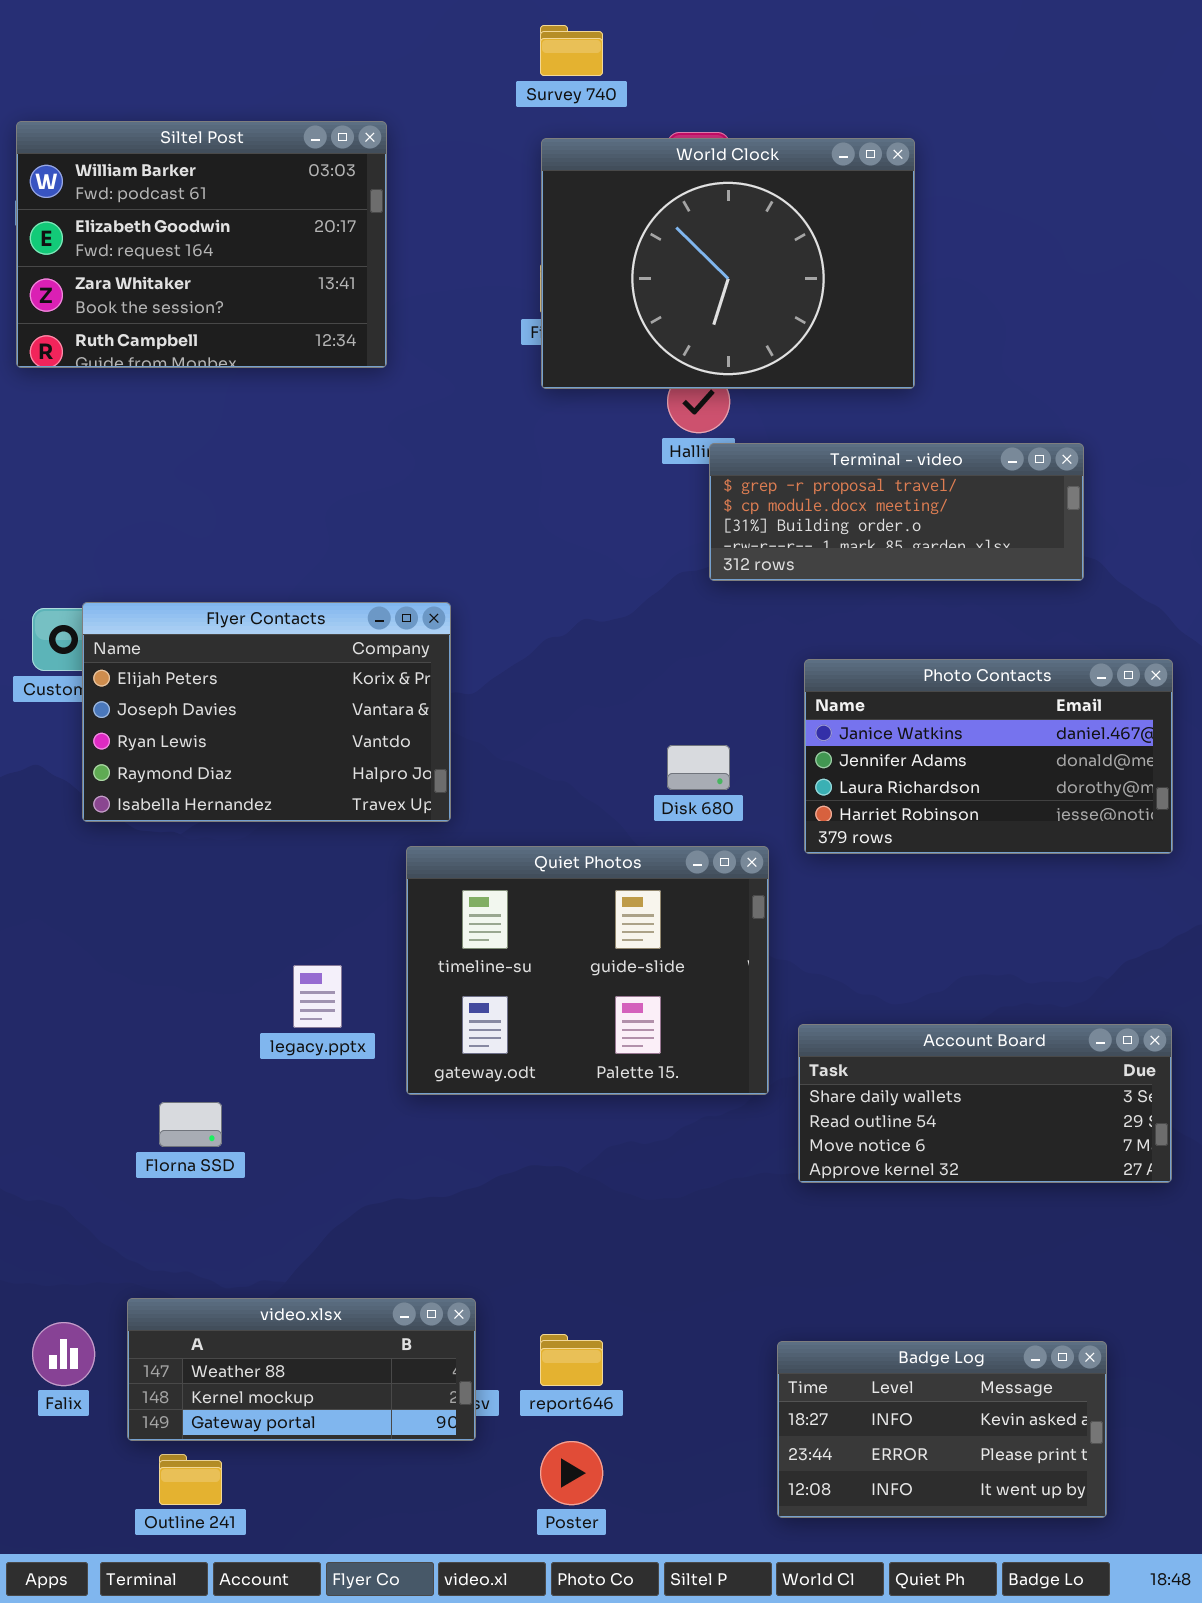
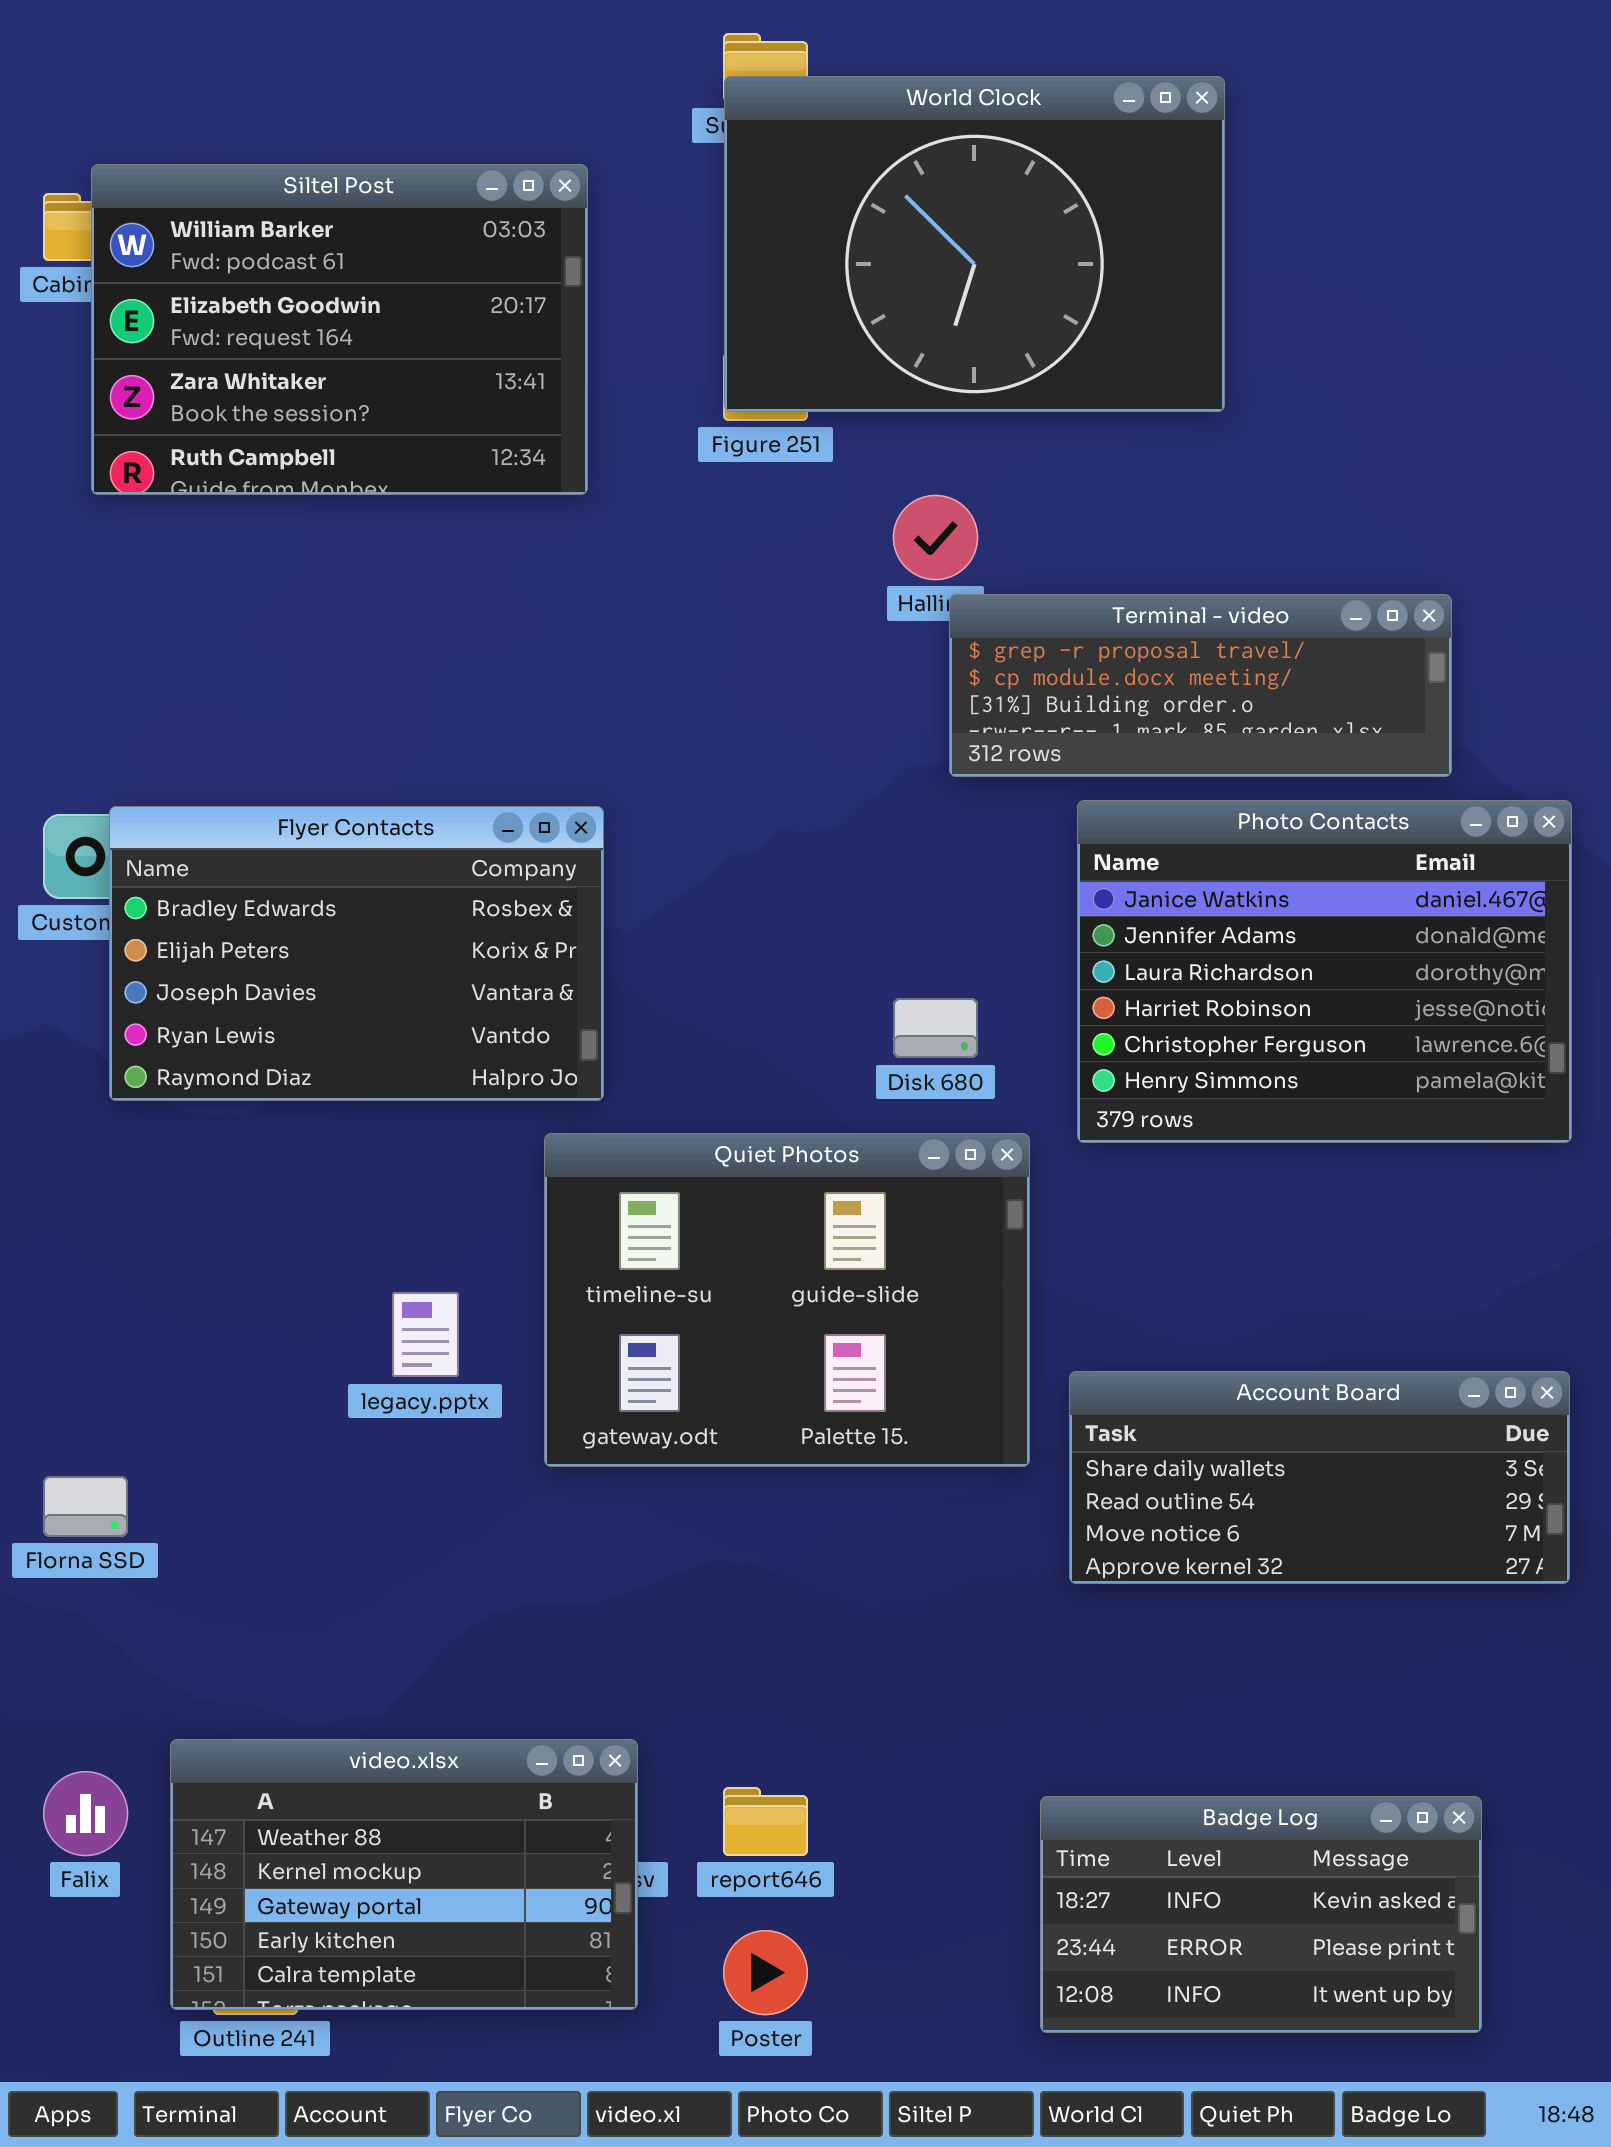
Siltel Post: [16,121,387,368] -> [91,164,588,495], moved
World Clock: [541,138,915,389] -> [724,76,1225,412], moved
Flyer Contacts: [82,602,451,822] -> [109,806,604,1101], scrolled up 1 row
Photo Contacts: [804,659,1173,854] -> [1077,800,1572,1143], resized
Florna SSD: [159,1102,222,1147] -> [43,1476,128,1537], moved
video.xlsx: [127,1298,476,1441] -> [170,1739,638,2010], resized

